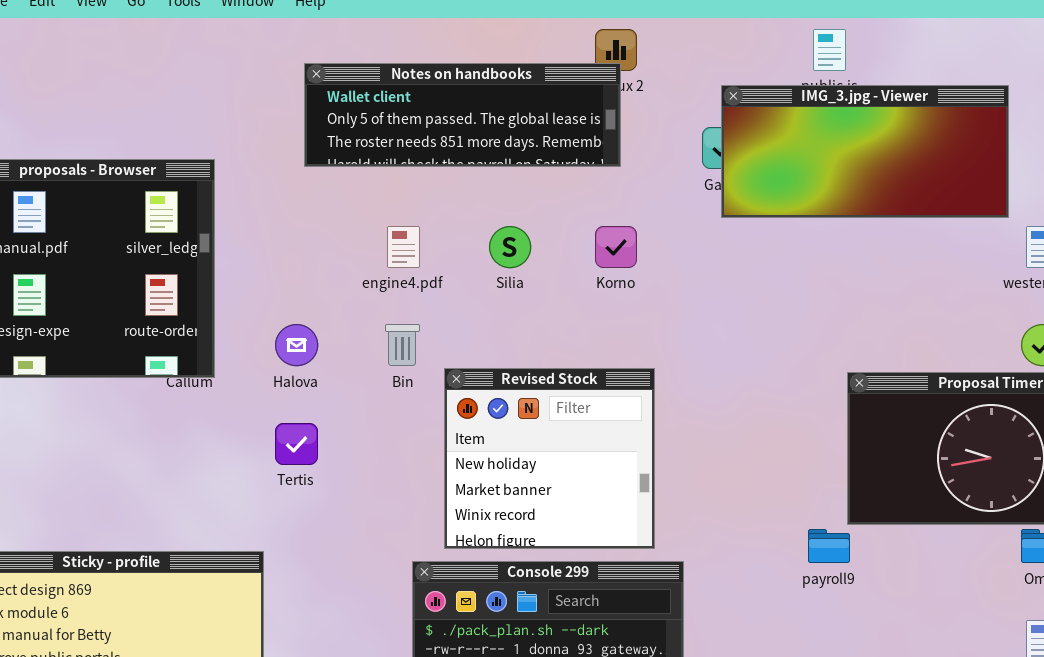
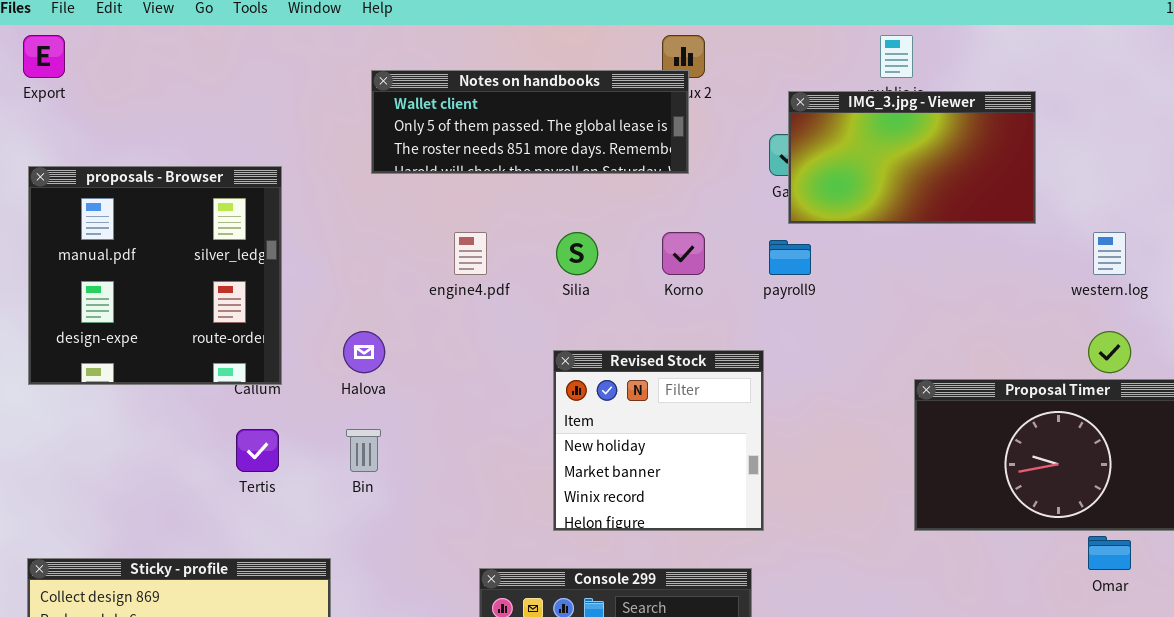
IMG_3.jpg - Viewer: [721,85,1009,218] -> [788,91,1036,224], resized
Bin: [385,324,420,366] -> [346,429,381,472], moved
Revised Stock: [444,368,655,549] -> [553,350,764,531], moved
Tertis: [275,423,318,465] -> [236,429,279,472], moved
payroll9: [808,529,850,563] -> [769,240,811,275], moved

